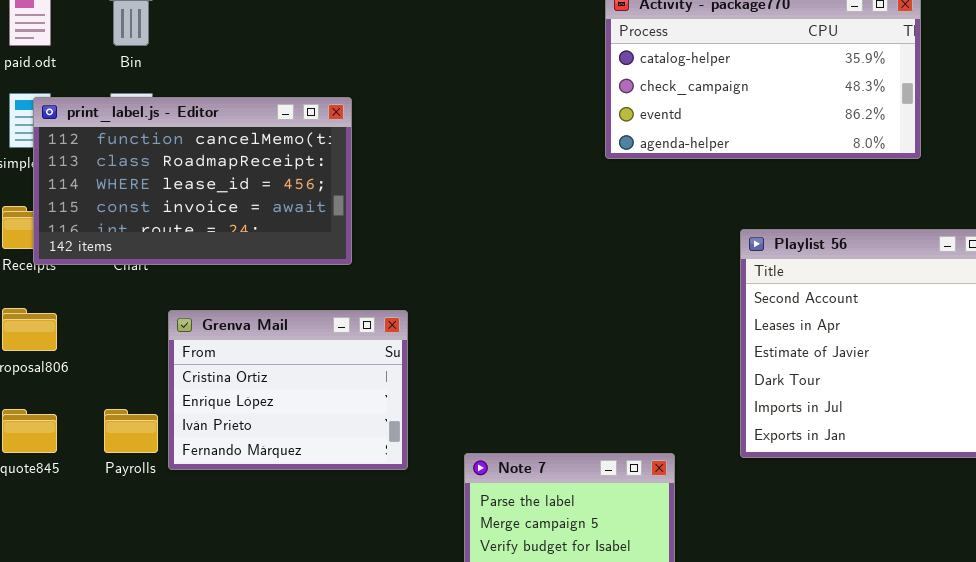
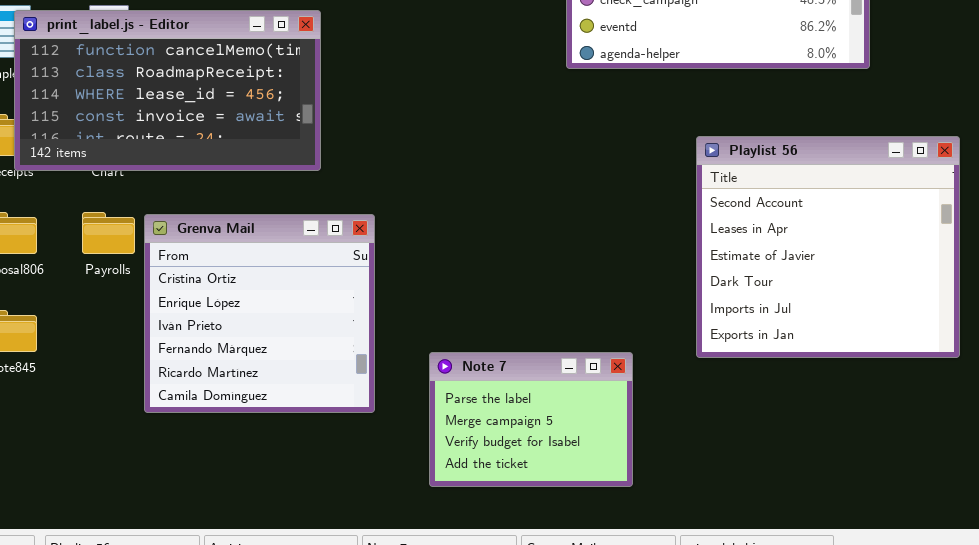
Grenva Mail: [168,310,408,470] -> [144,214,375,413], resized
Payrolls: [104,409,158,453] -> [82,212,135,254], moved

